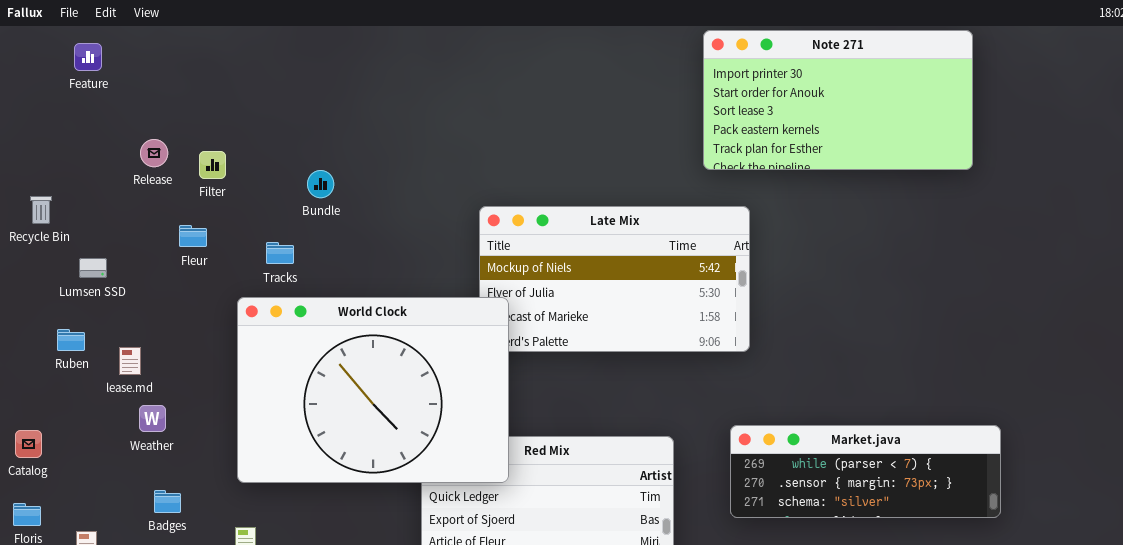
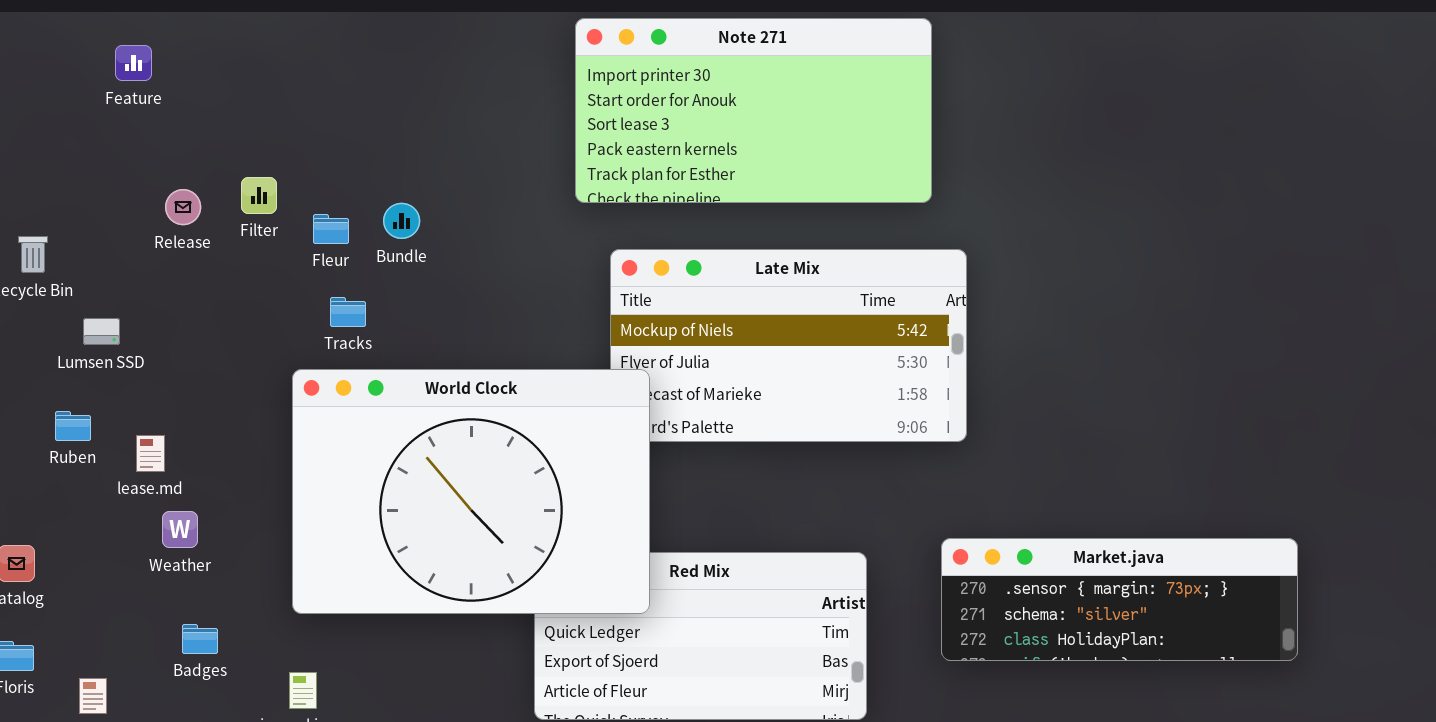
Note 271: [703,30,973,170] -> [575,18,932,203], moved
Feature: [74,43,102,71] -> [115,45,152,81], moved
Release: [140,139,168,167] -> [165,189,201,225], moved
Fleur: [179,225,207,247] -> [313,214,349,244], moved
Market.java: [730,425,1001,518] -> [941,538,1298,661], scrolled down 1 row

